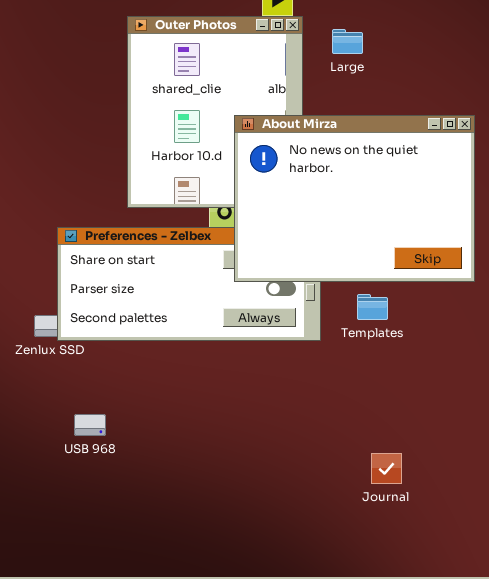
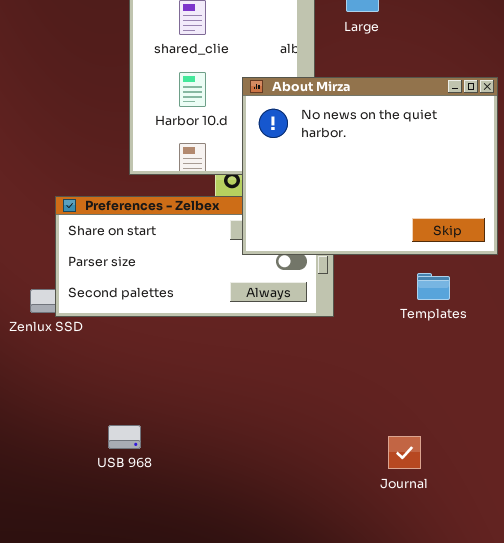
Templates: [357,294,388,320] -> [417,273,450,300], moved
USB 968: [74,414,106,436] -> [108,425,141,449], moved

